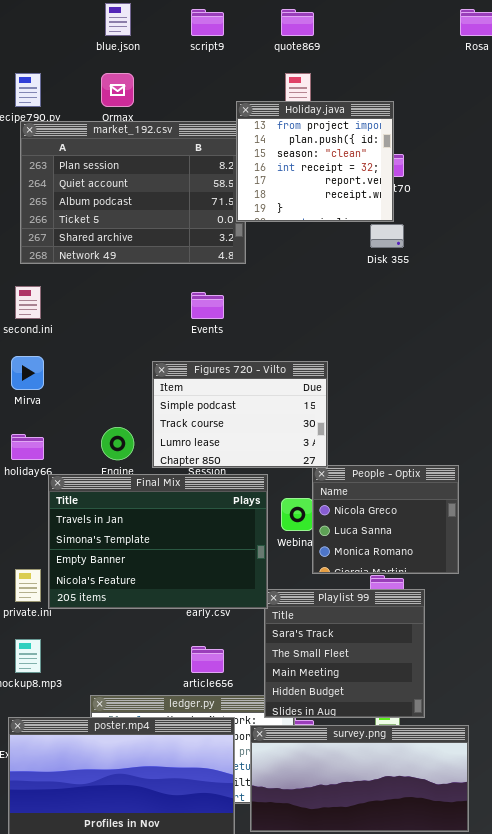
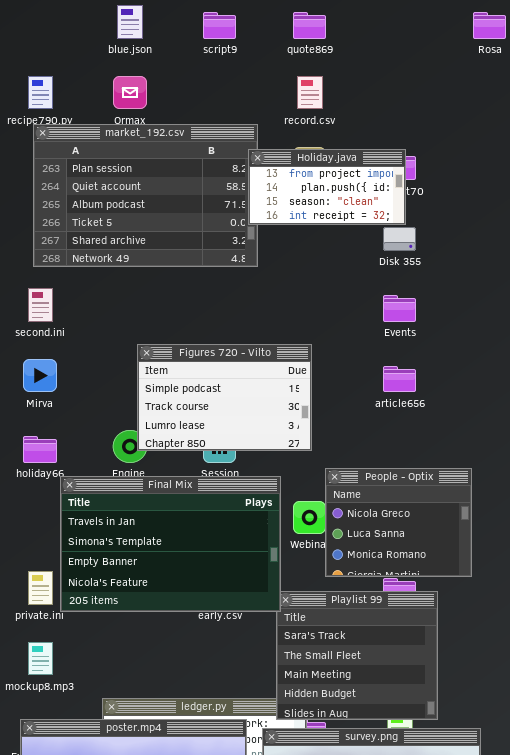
Holiday.java: [236,101,394,222] -> [248,149,406,225], resized
Events: [191,292,224,319] -> [383,295,416,322], moved
Figures 720 - Vilto: [152,361,328,468] -> [137,344,312,451], moved
article656: [191,646,224,673] -> [383,366,416,392], moved

